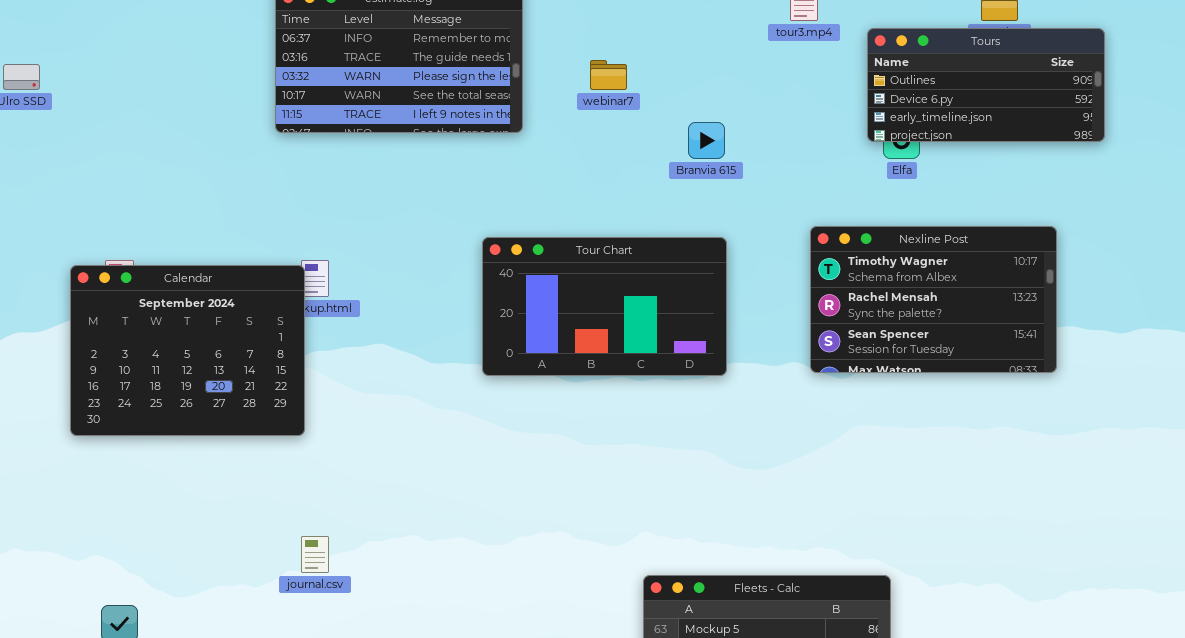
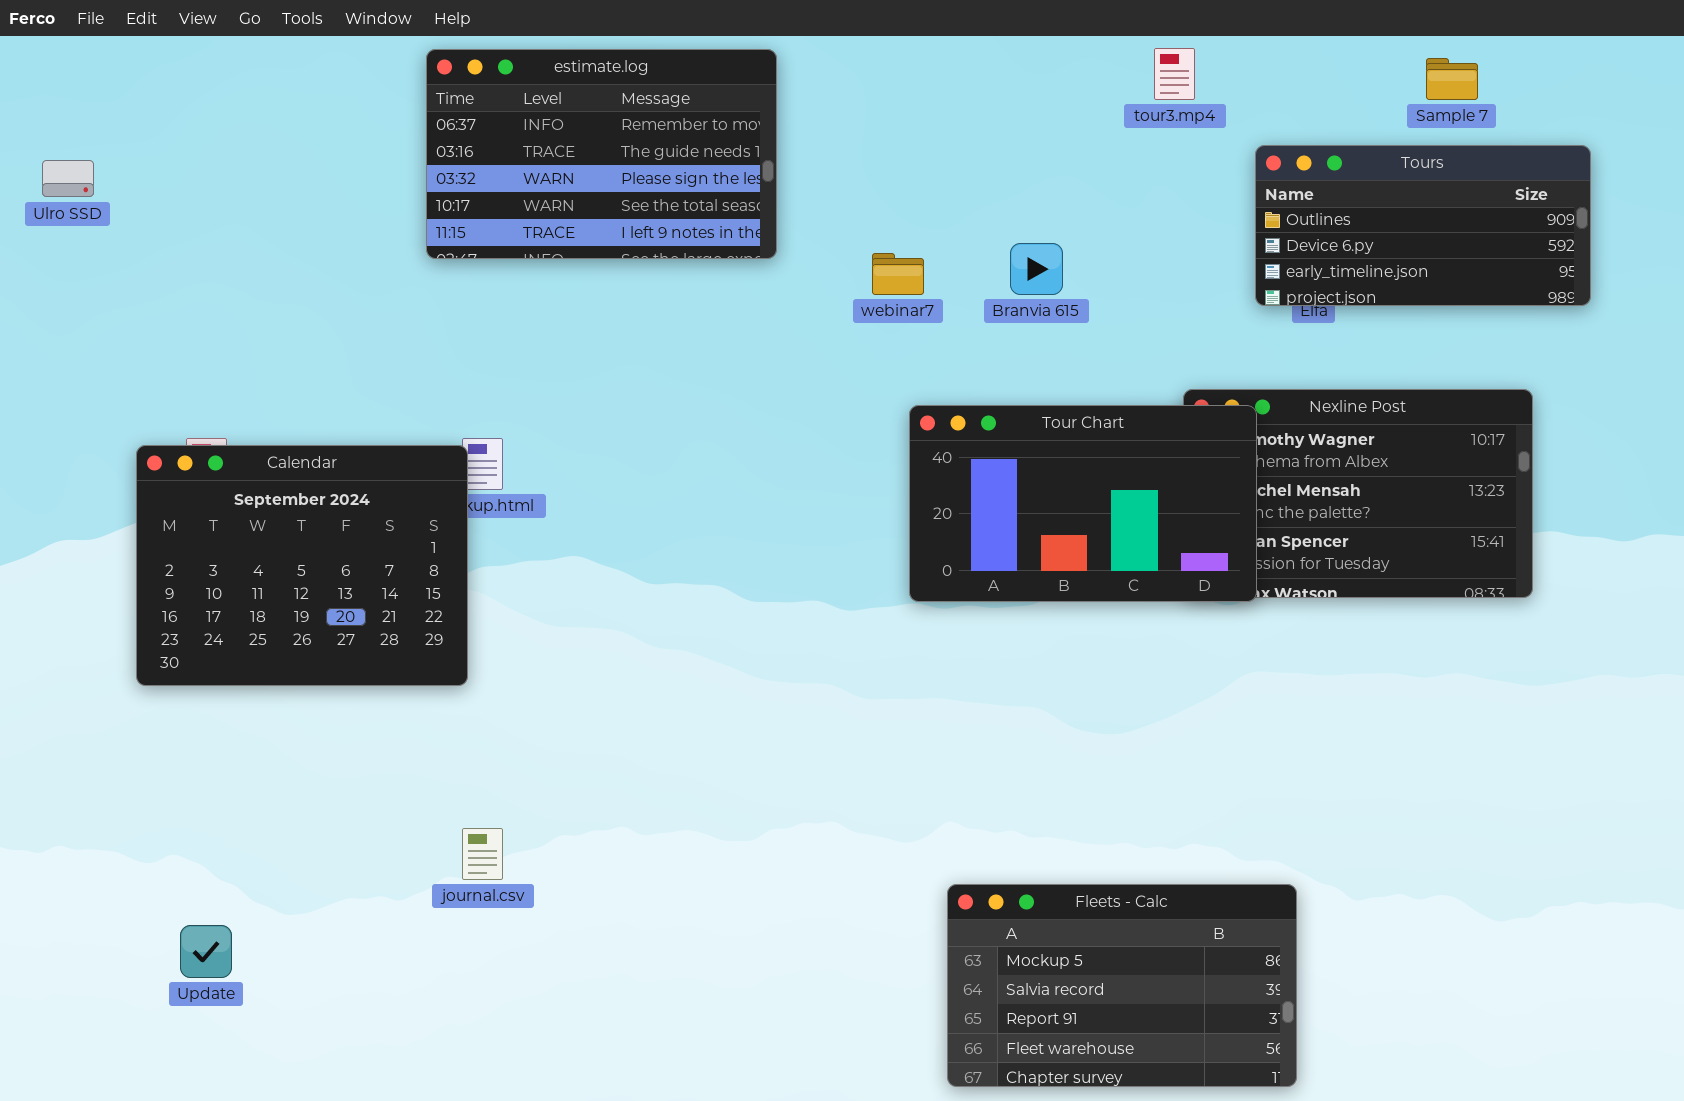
Tours: [867,28,1105,142] -> [1255,145,1591,306], moved
webinar7: [590,60,627,90] -> [872,253,924,295], moved
Tour Chart: [482,237,727,376] -> [909,405,1257,602], moved

